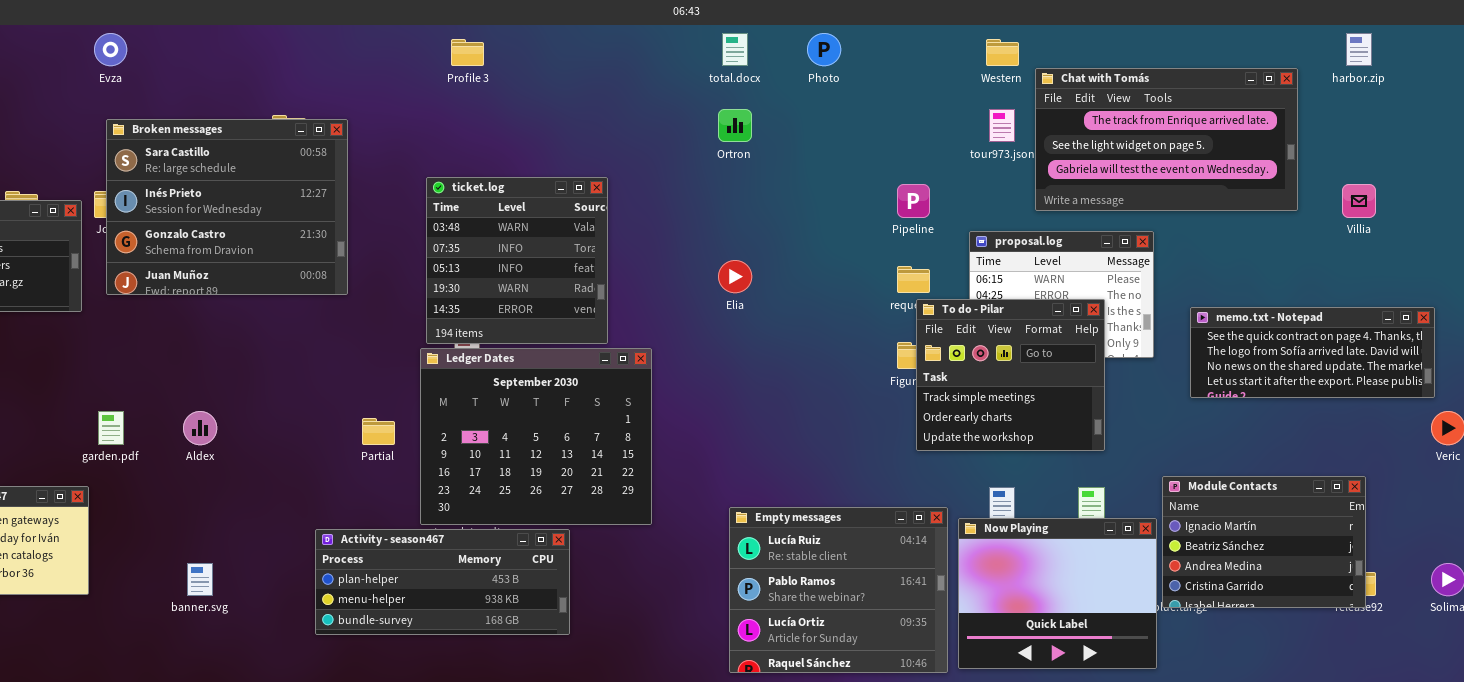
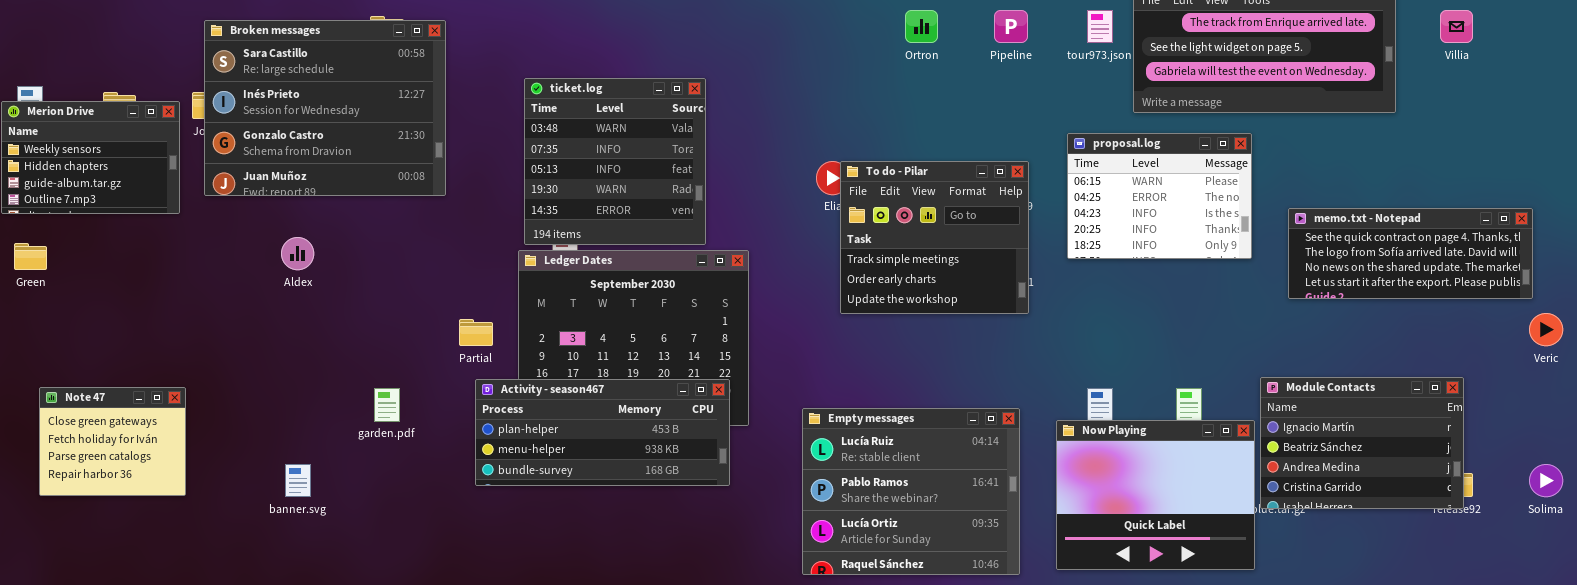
Ortron: [718,109,752,142] -> [905,10,938,43], moved
Pipeline: [897,184,930,218] -> [994,10,1028,43], moved
Villia: [1342,184,1376,218] -> [1440,10,1473,43], moved
To do - Pilar: [916,299,1105,451] -> [840,161,1029,314], moved
garden.pdf: [98,411,124,445] -> [374,388,400,422], moved
Aldex: [183,411,217,445] -> [281,237,314,270], moved
Empty messages: [729,507,948,673] -> [802,408,1020,575], moved
Activity - season467: [315,529,570,635] -> [475,379,730,486], moved

